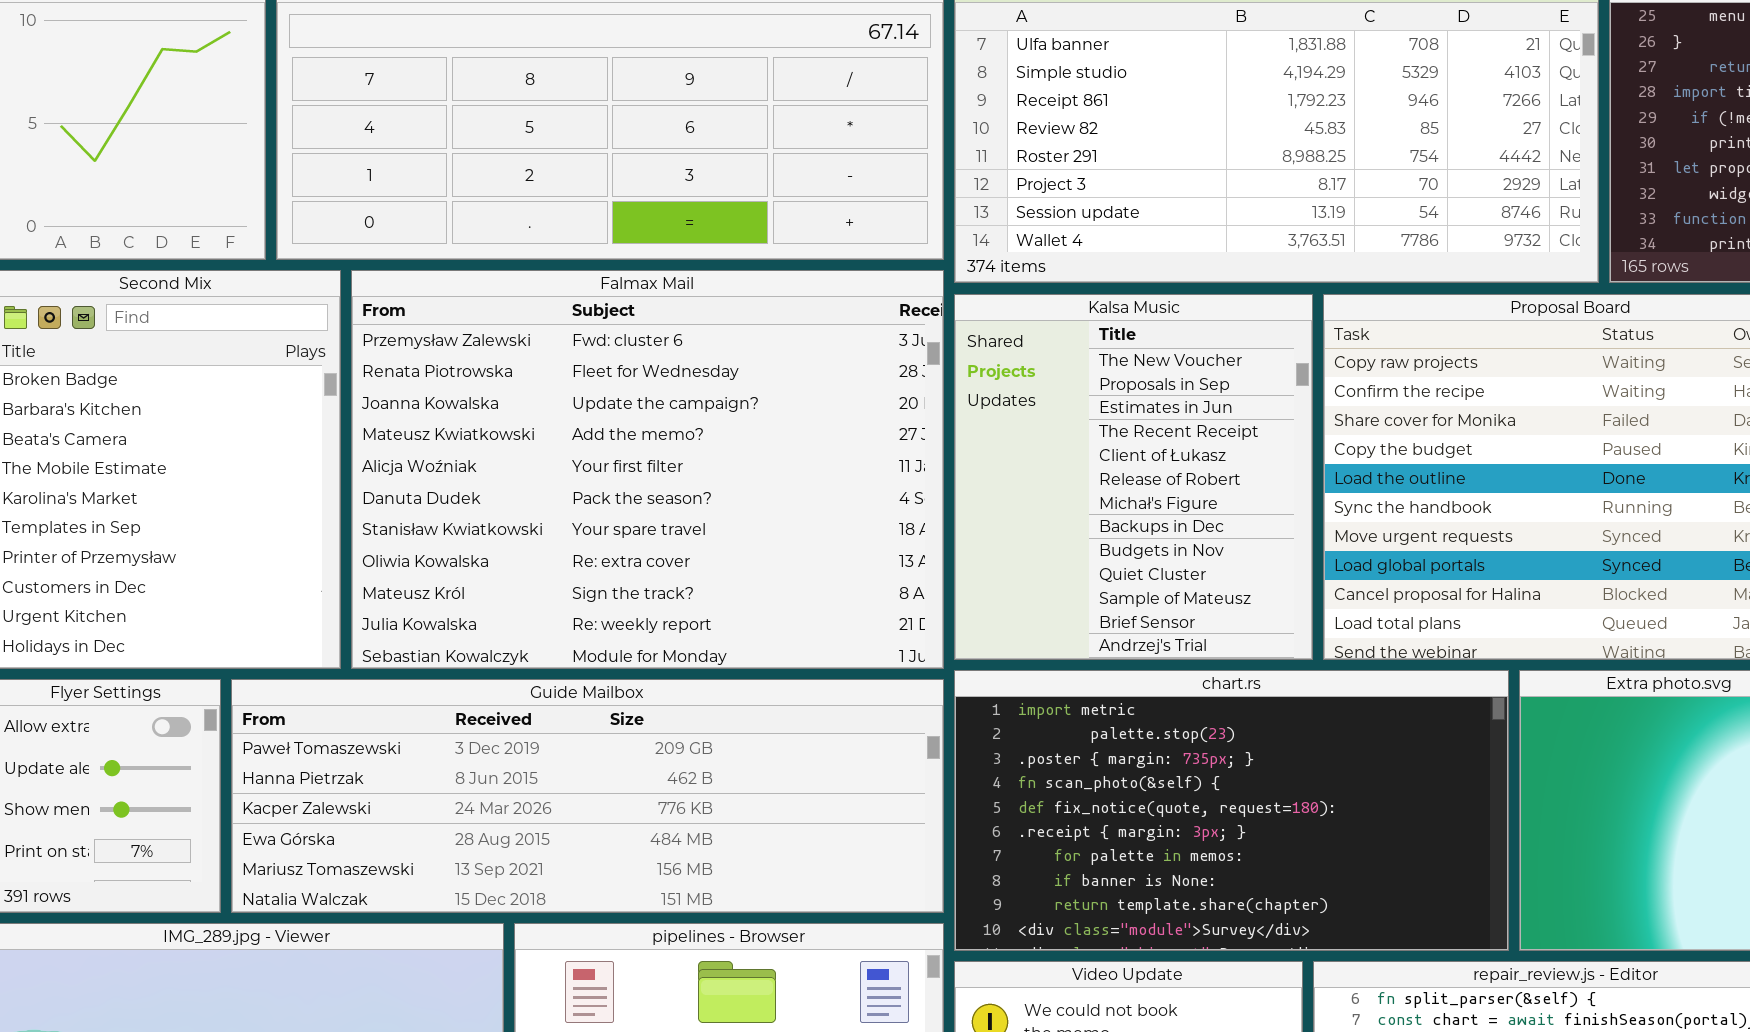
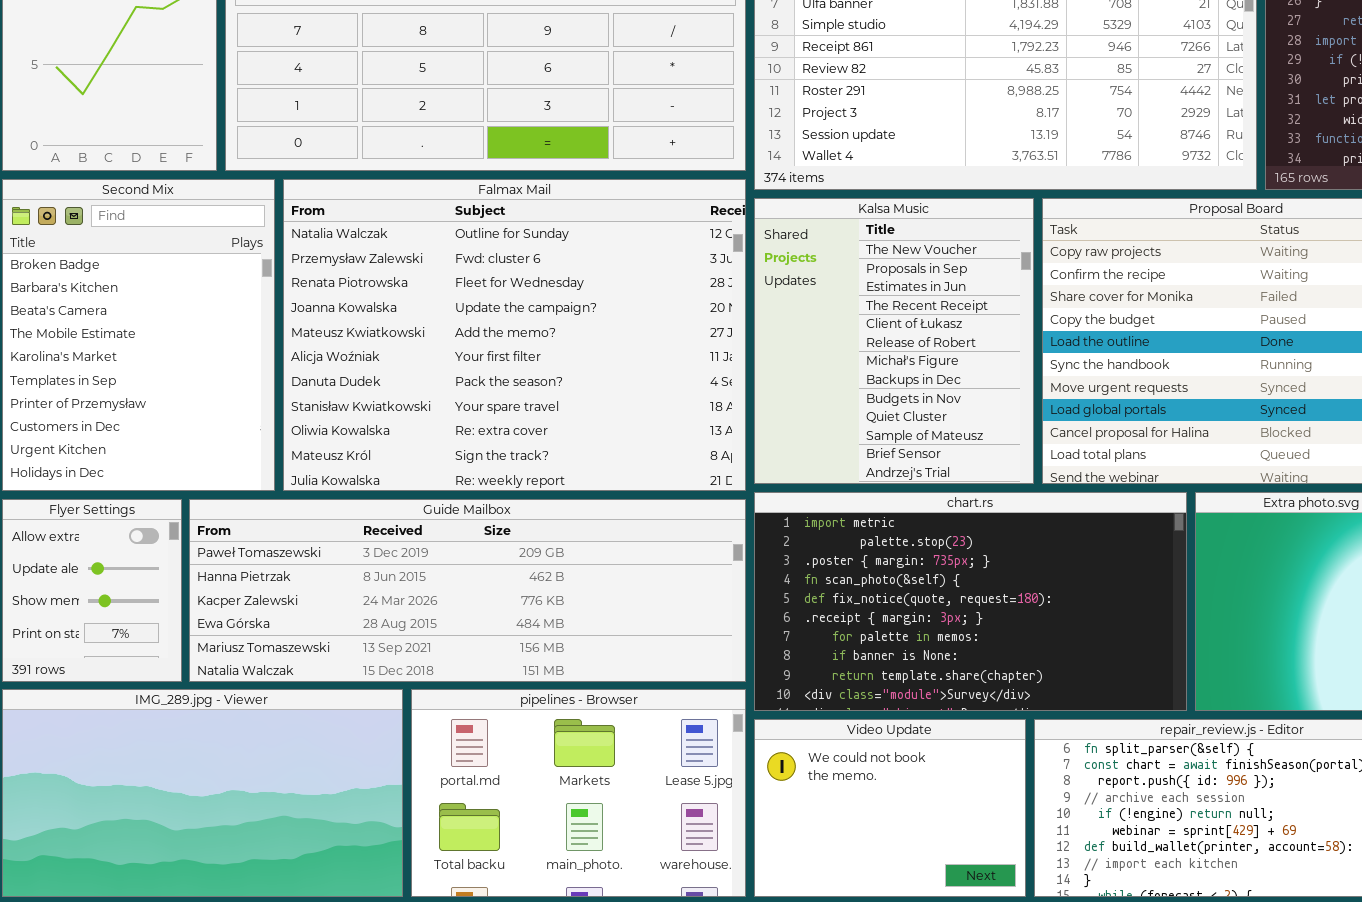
Falmax Mail: [351,270,944,669] -> [283,179,746,491], scrolled up 1 row

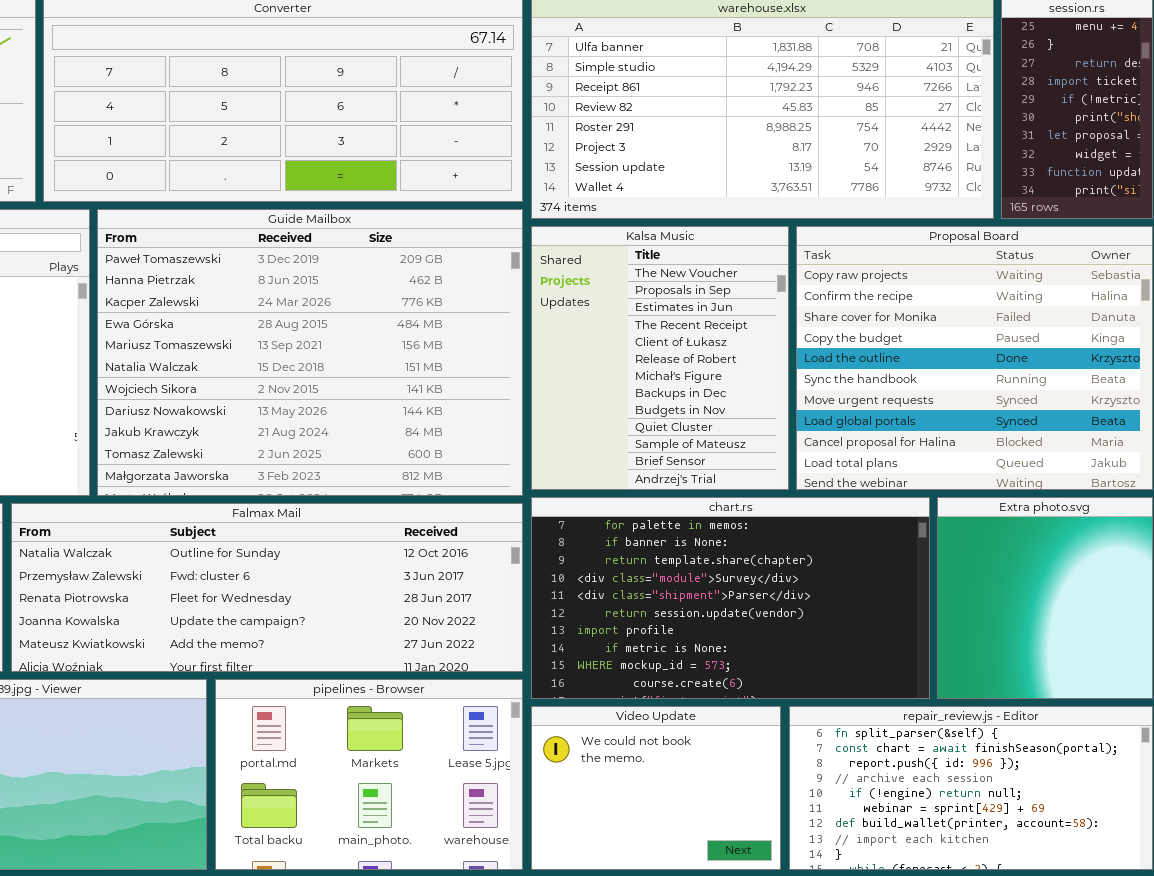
Falmax Mail: [283,179,746,491] -> [11,503,523,672], moved, resized
chart.rs: [754,492,1187,711] -> [531,497,930,699], scrolled down 6 rows
Guide Mailbox: [189,499,746,682] -> [97,209,523,496], moved, resized

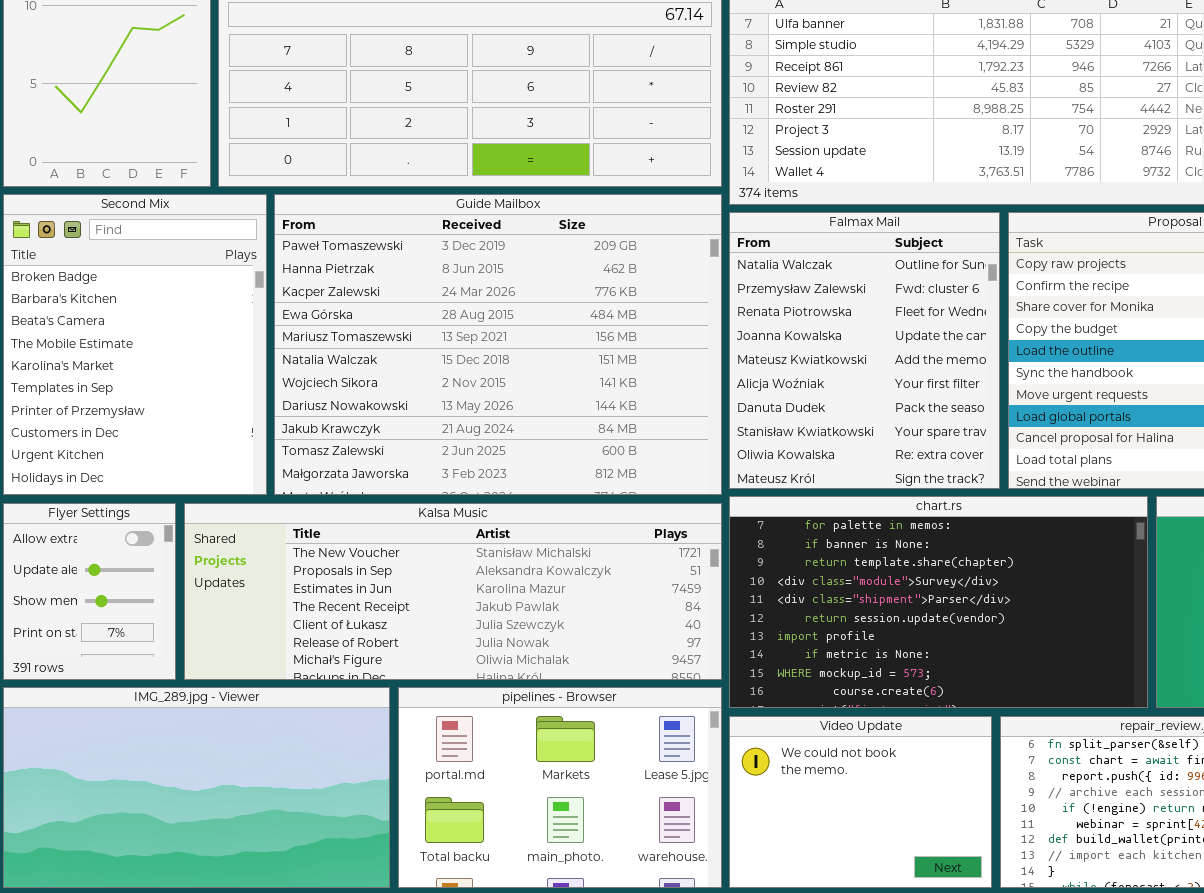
Kalsa Music: [531,226,789,490] -> [184,503,722,680], moved, resized
Falmax Mail: [11,503,523,672] -> [729,212,1000,489], moved, resized

